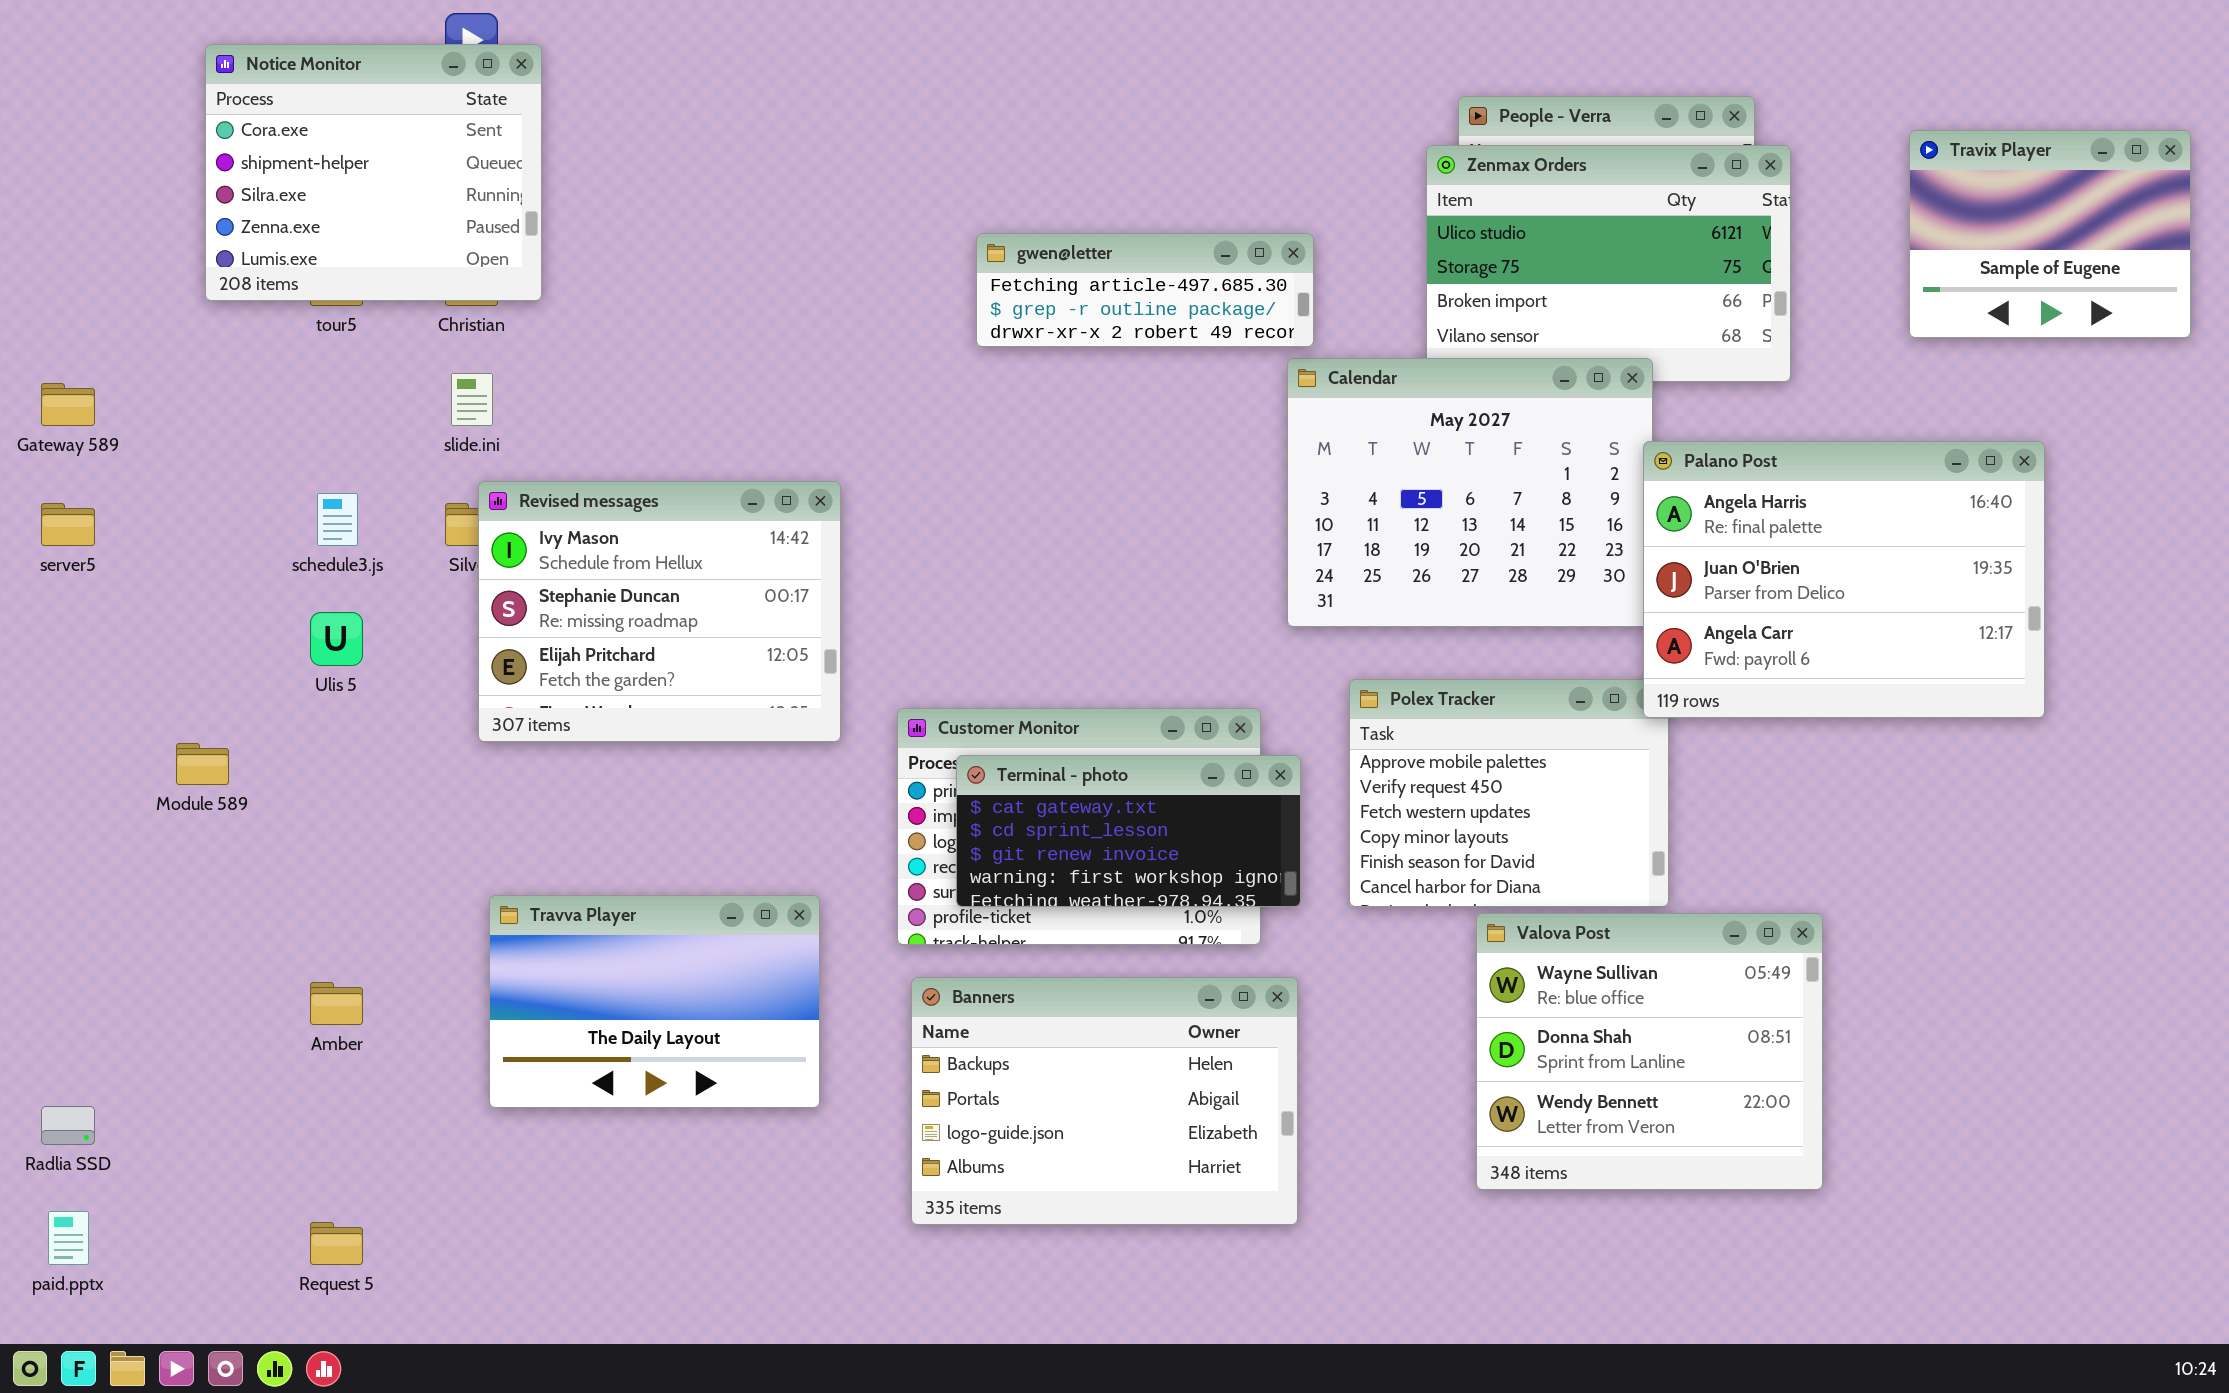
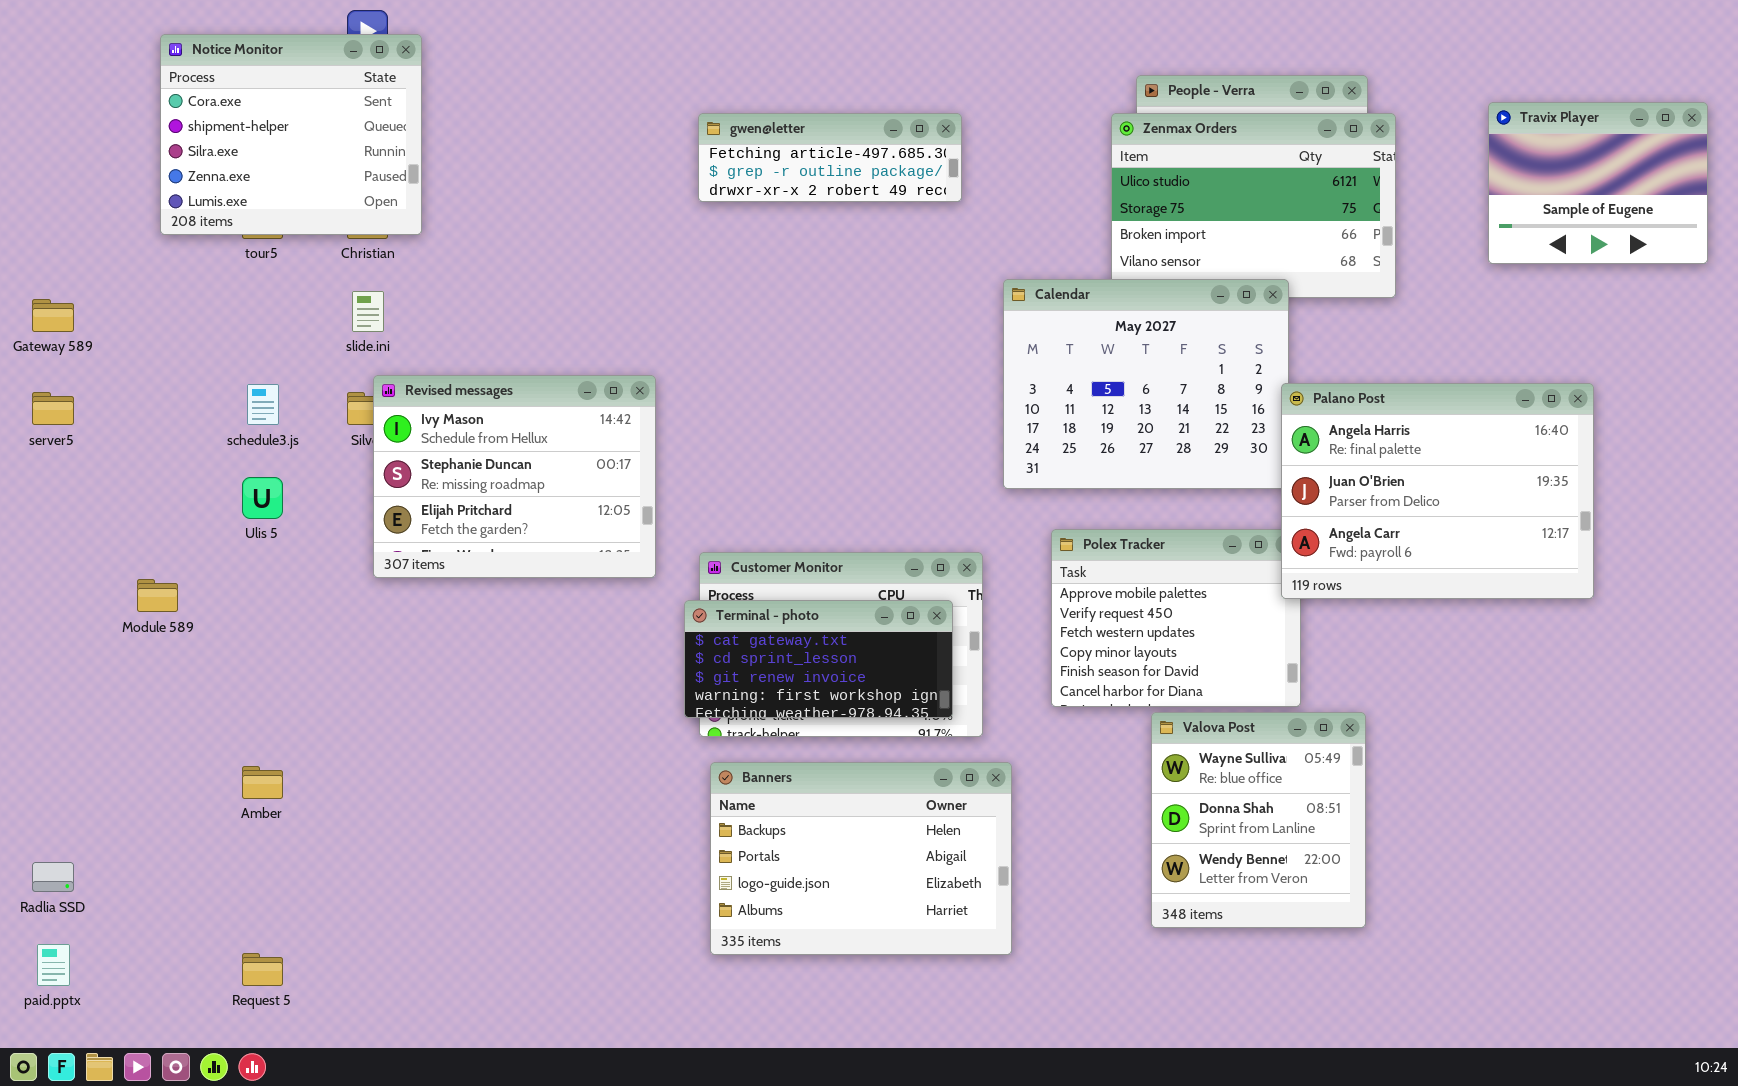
gwen@letter: [976,233,1314,347] -> [698,113,962,202], moved
Palano Post: [1643,441,2045,718] -> [1281,383,1594,599], moved
Terminal - photo: [956,755,1301,907] -> [684,600,953,718], moved
Travva Player: [489,895,820,1108] -> none, closed
Valova Post: [1476,913,1823,1190] -> [1151,712,1366,928], resized

